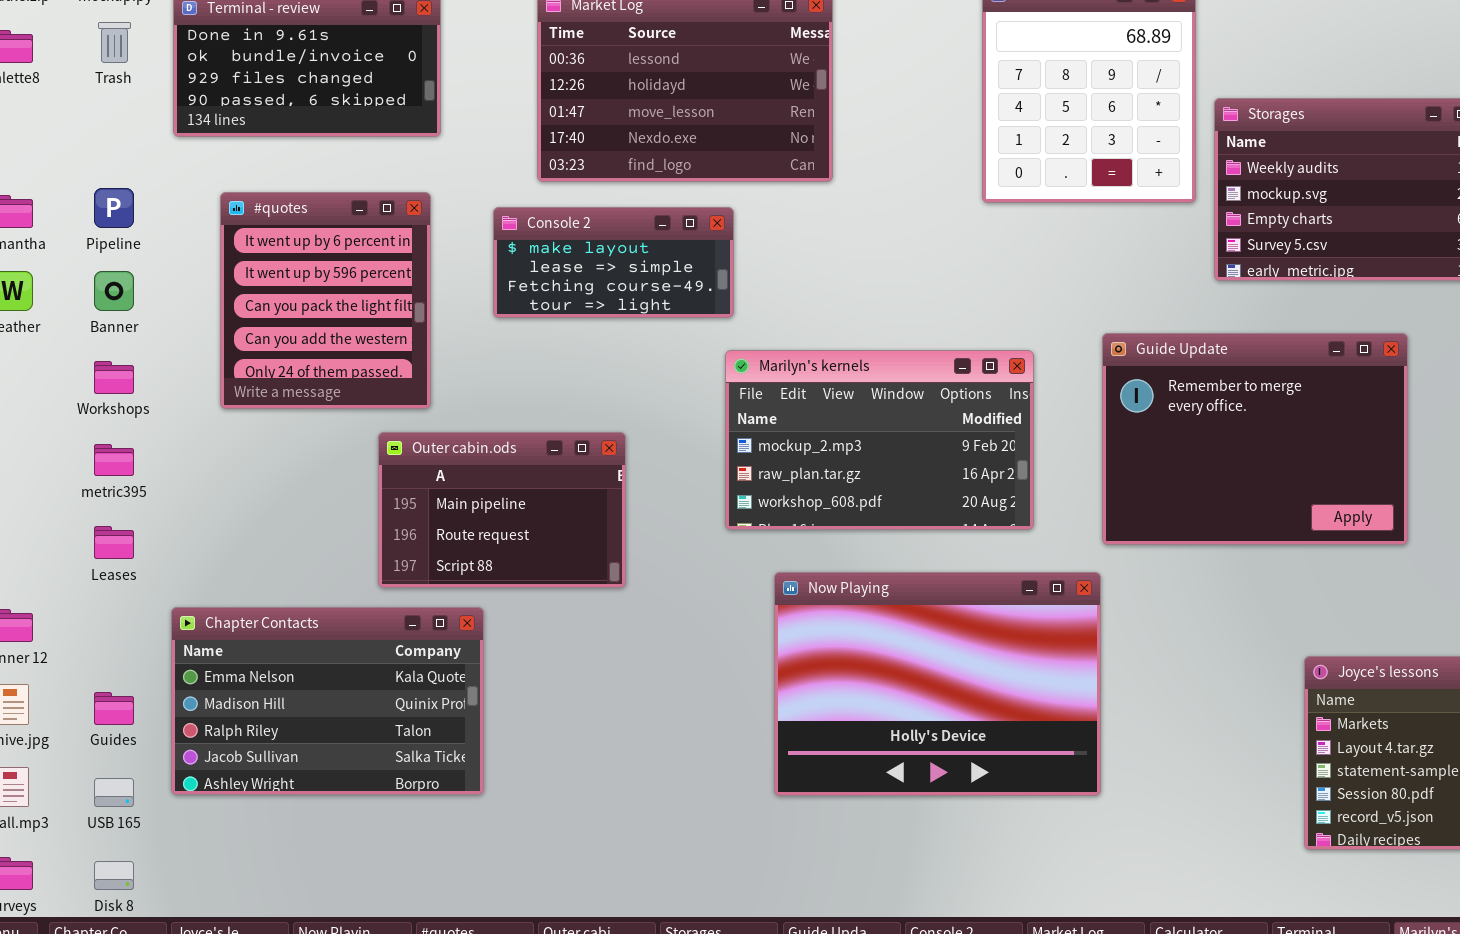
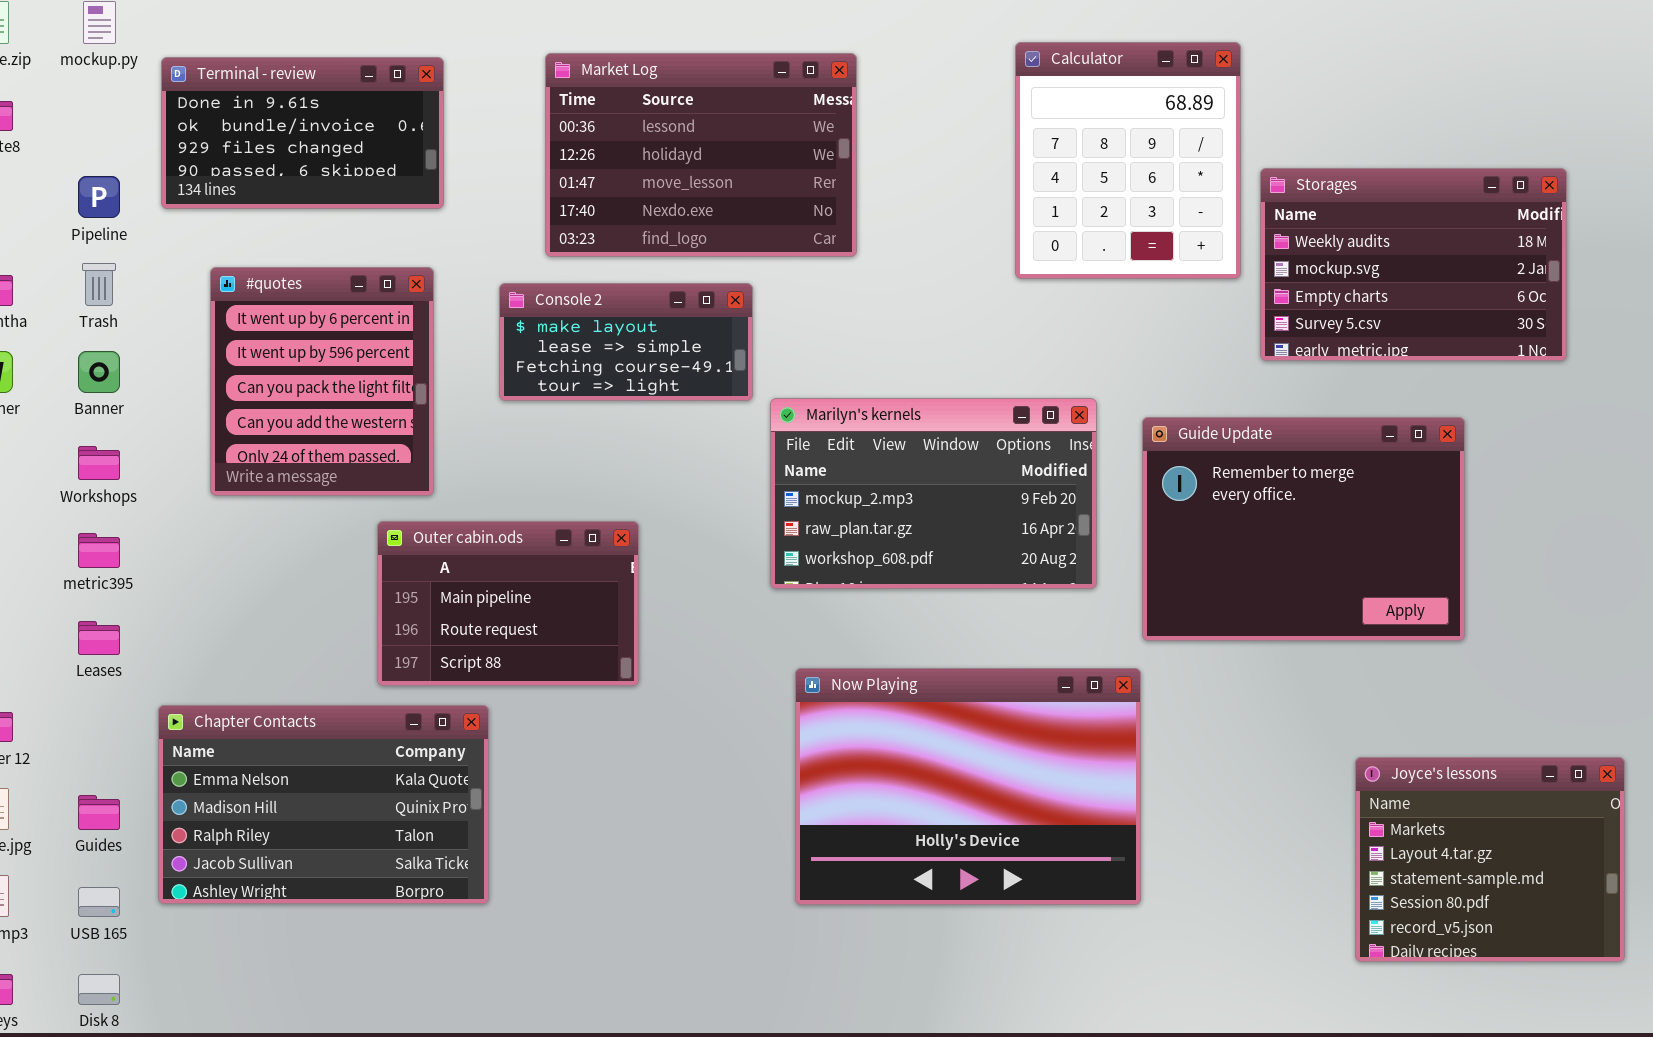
Trash: [98,22,131,63] -> [82,263,116,306], moved
Pipeline: [94,188,134,228] -> [78,176,120,218], moved
Marilyn's kernels: [725,350,1034,530] -> [770,398,1097,589], moved

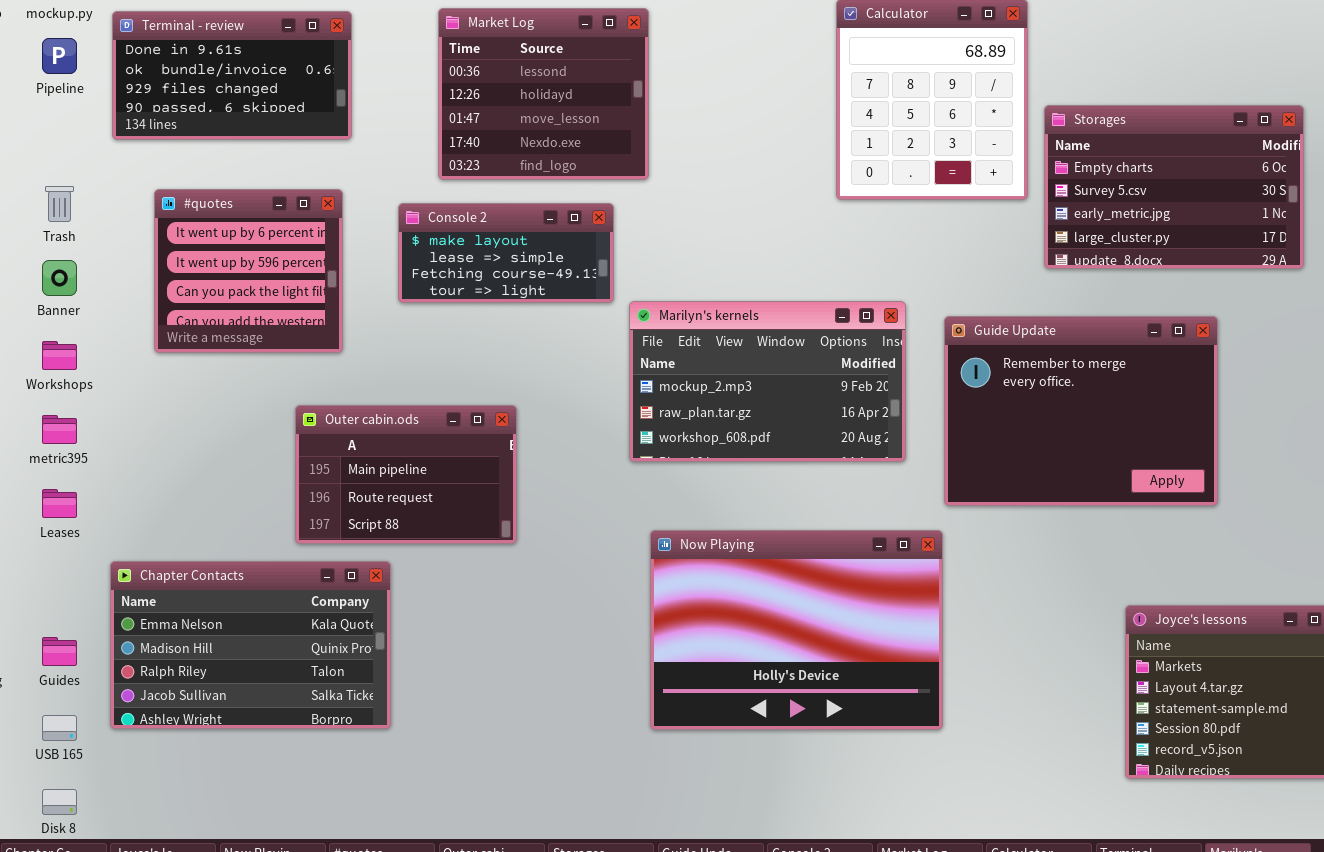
Market Log: [545,53,857,257] -> [438,8,649,180], resized
Storages: [1260,168,1567,361] -> [1044,105,1304,269], scrolled down 2 rows
Pipeline: [78,176,120,218] -> [42,38,77,74], moved
#quotes: [210,267,434,496] -> [154,189,343,353], resized

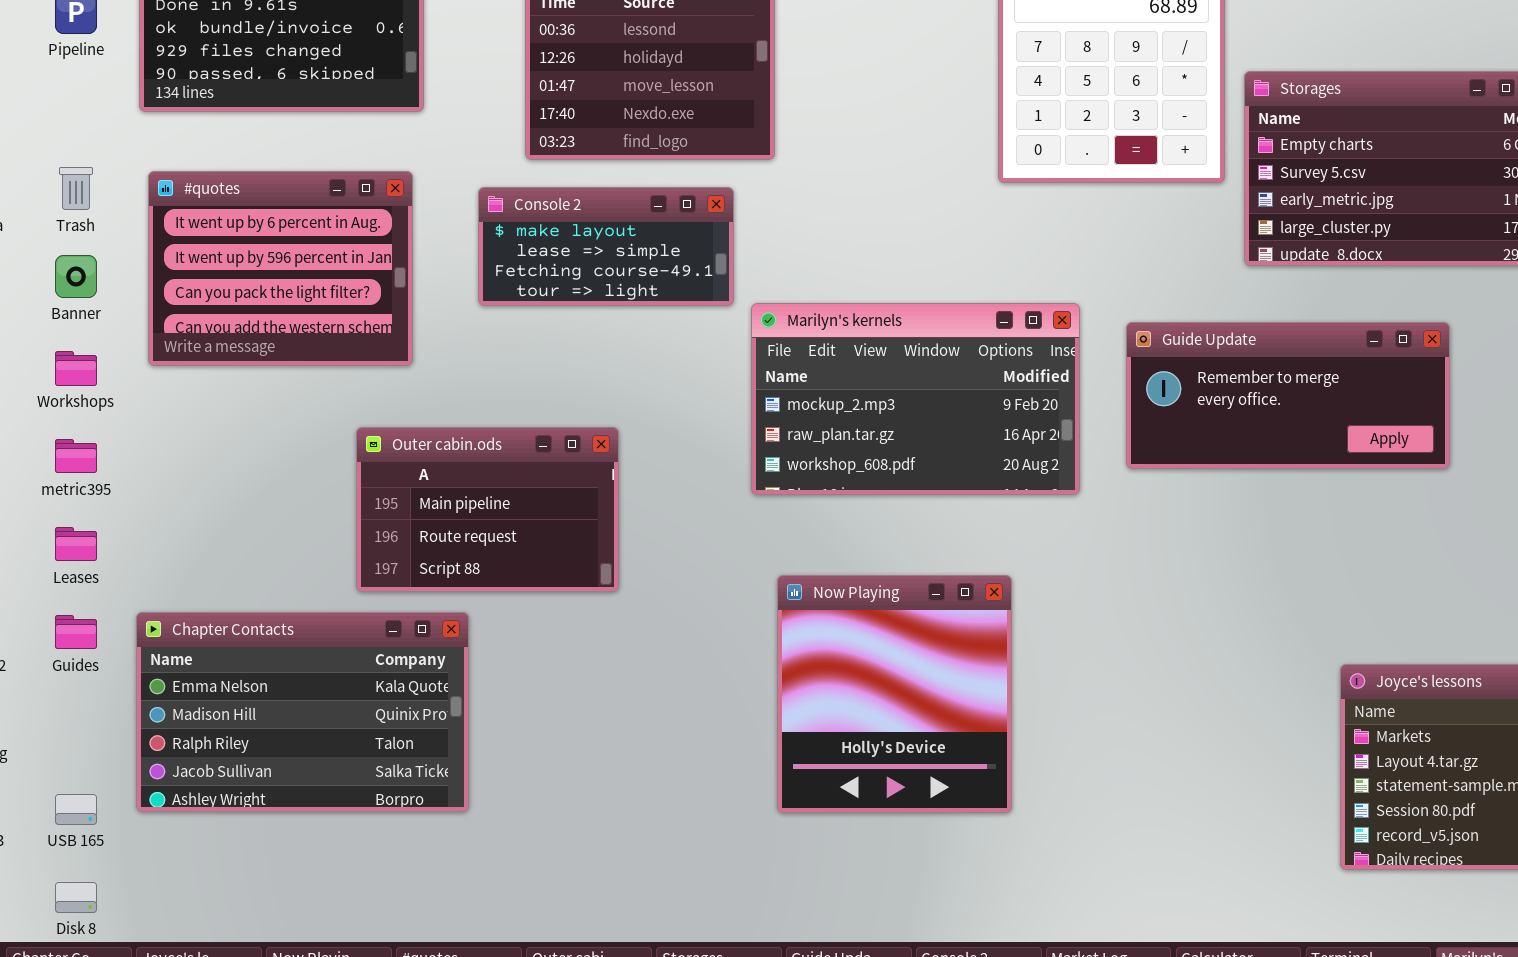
#quotes: [154,189,343,353] -> [148,171,413,366], resized
Guide Update: [944,316,1218,506] -> [1126,322,1450,469], resized
Now Playing: [650,530,943,730] -> [777,575,1012,813], resized
Guides: [42,637,77,666] -> [55,615,97,649], moved

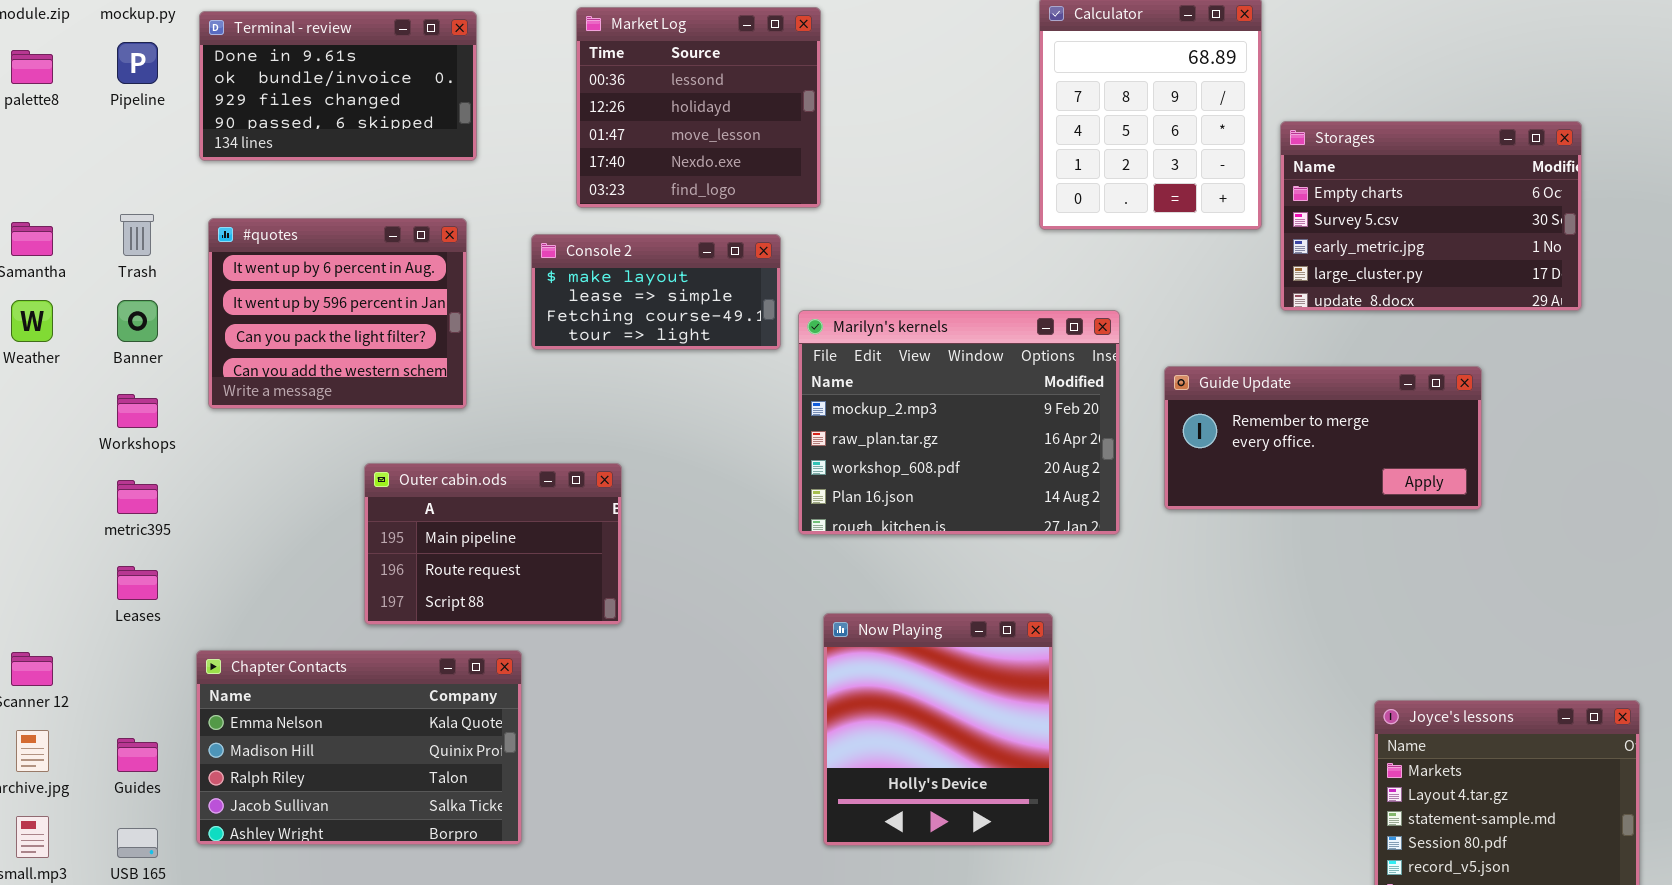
Marilyn's kernels: [751,303,1080,495] -> [798,310,1120,535], resized
Outer cabin.ods: [356,427,619,592] -> [364,463,622,625], moved
Guides: [55,615,97,649] -> [117,738,158,772], moved

